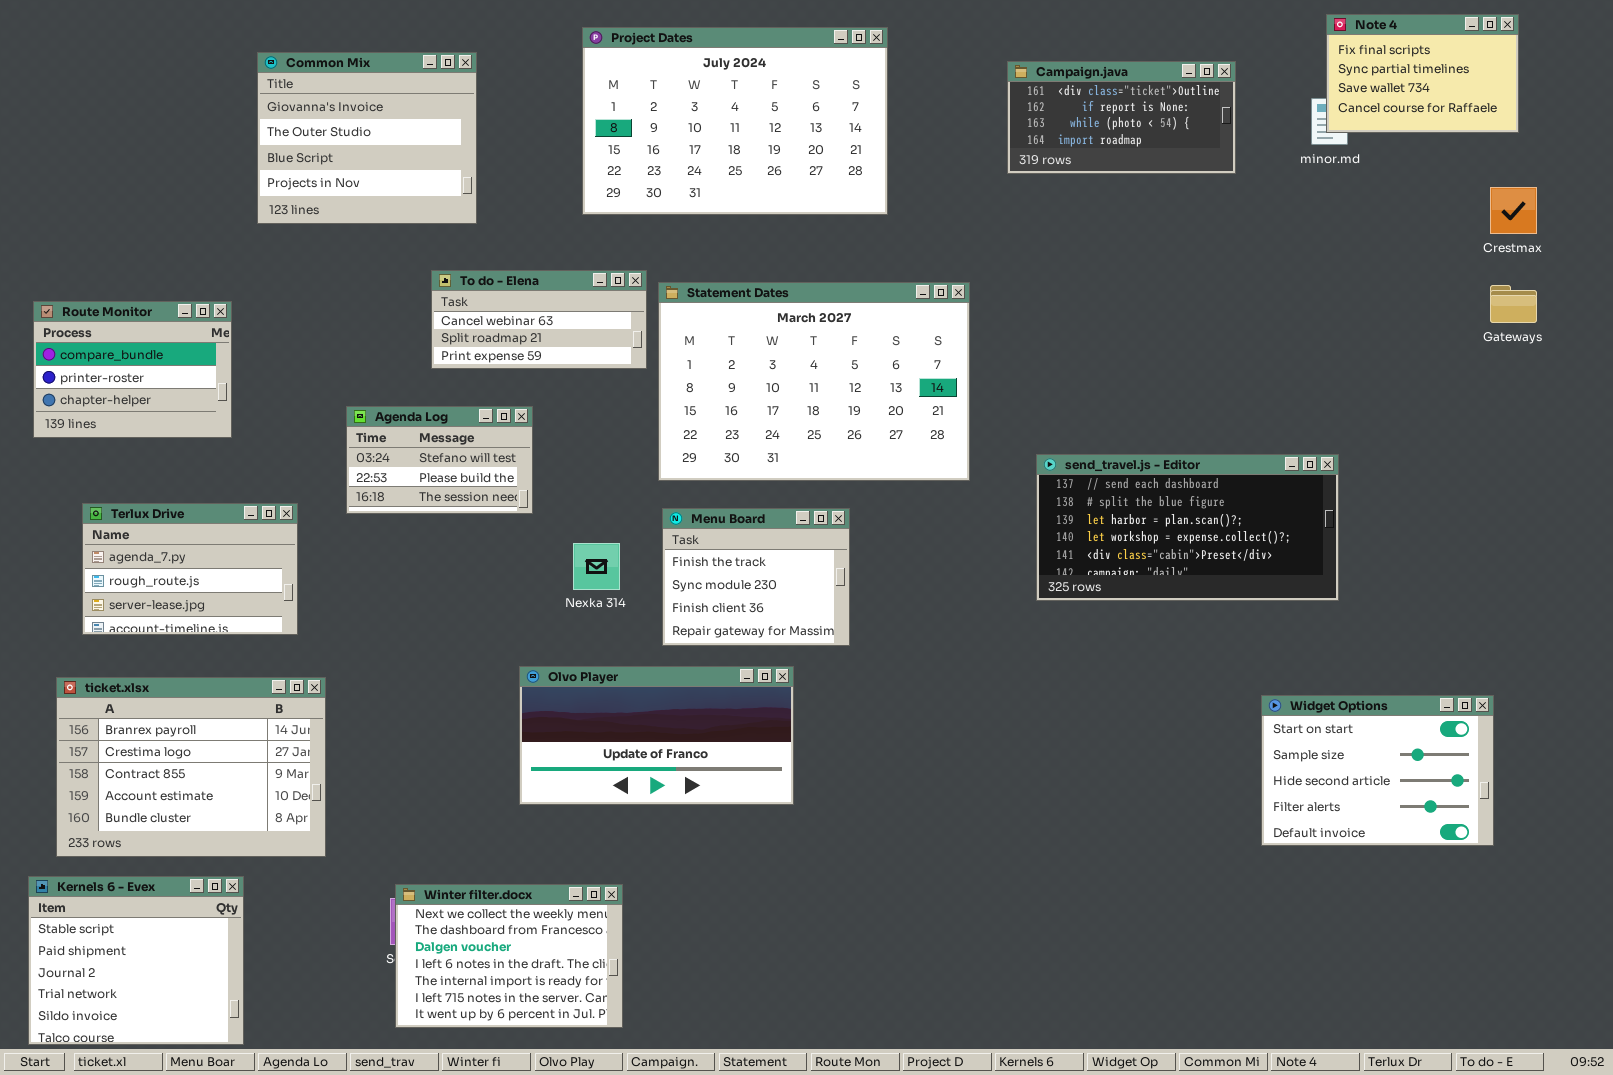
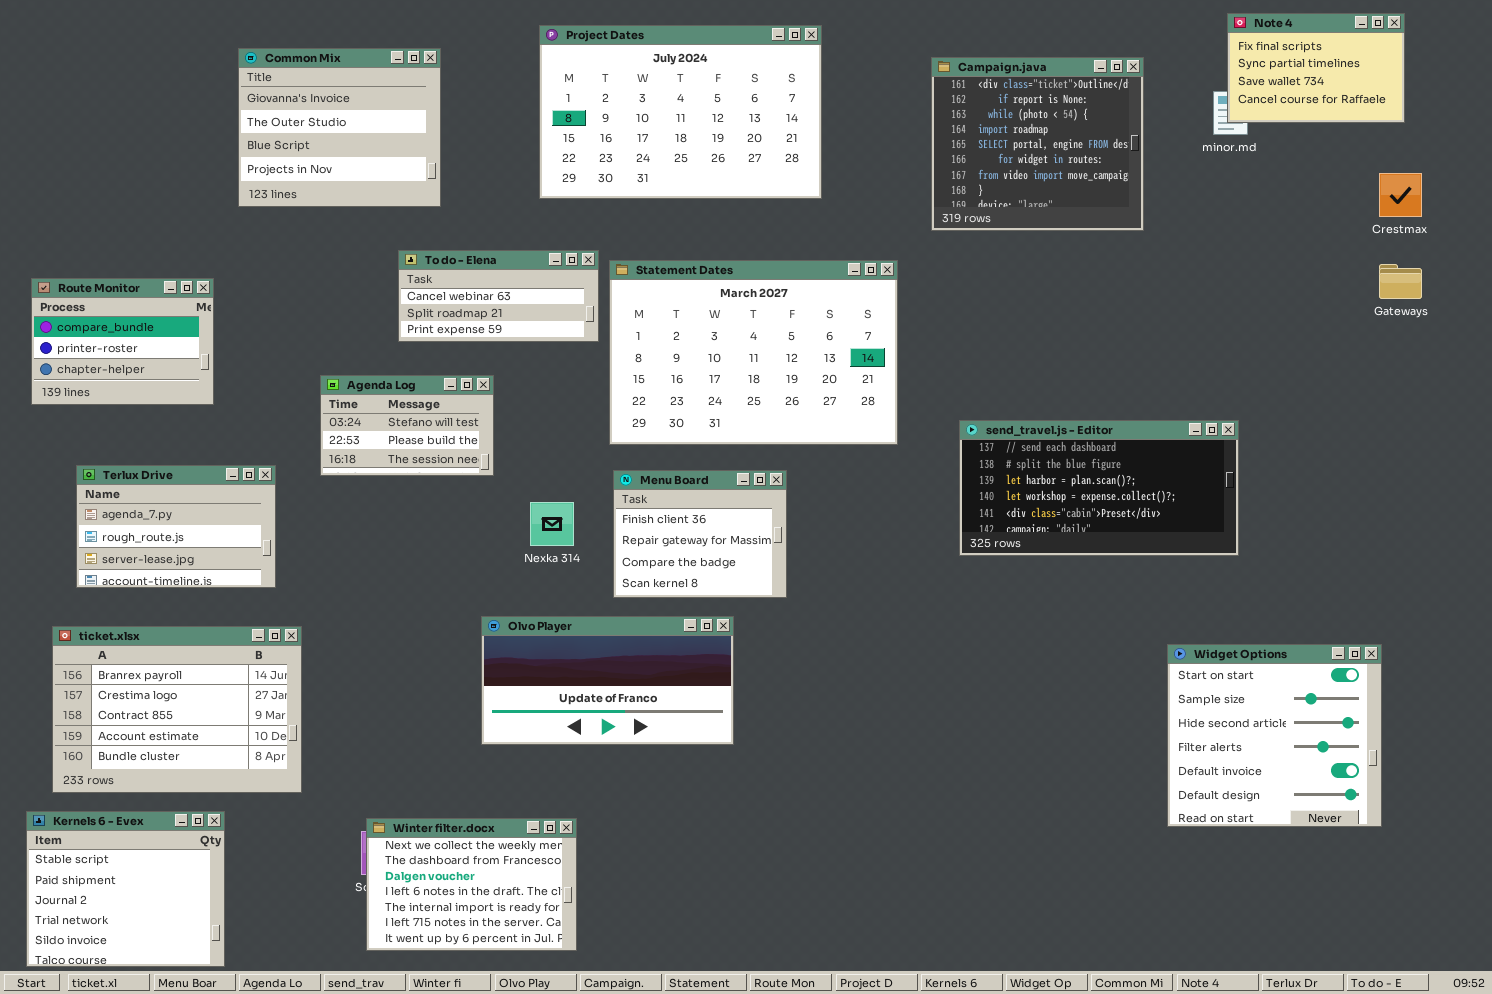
Campaign.java: [1007,61,1236,174] -> [931,57,1144,231], resized
Menu Board: [662,508,850,646] -> [613,470,787,598], scrolled down 2 rows
Widget Options: [1261,695,1494,846] -> [1167,644,1382,827], resized

